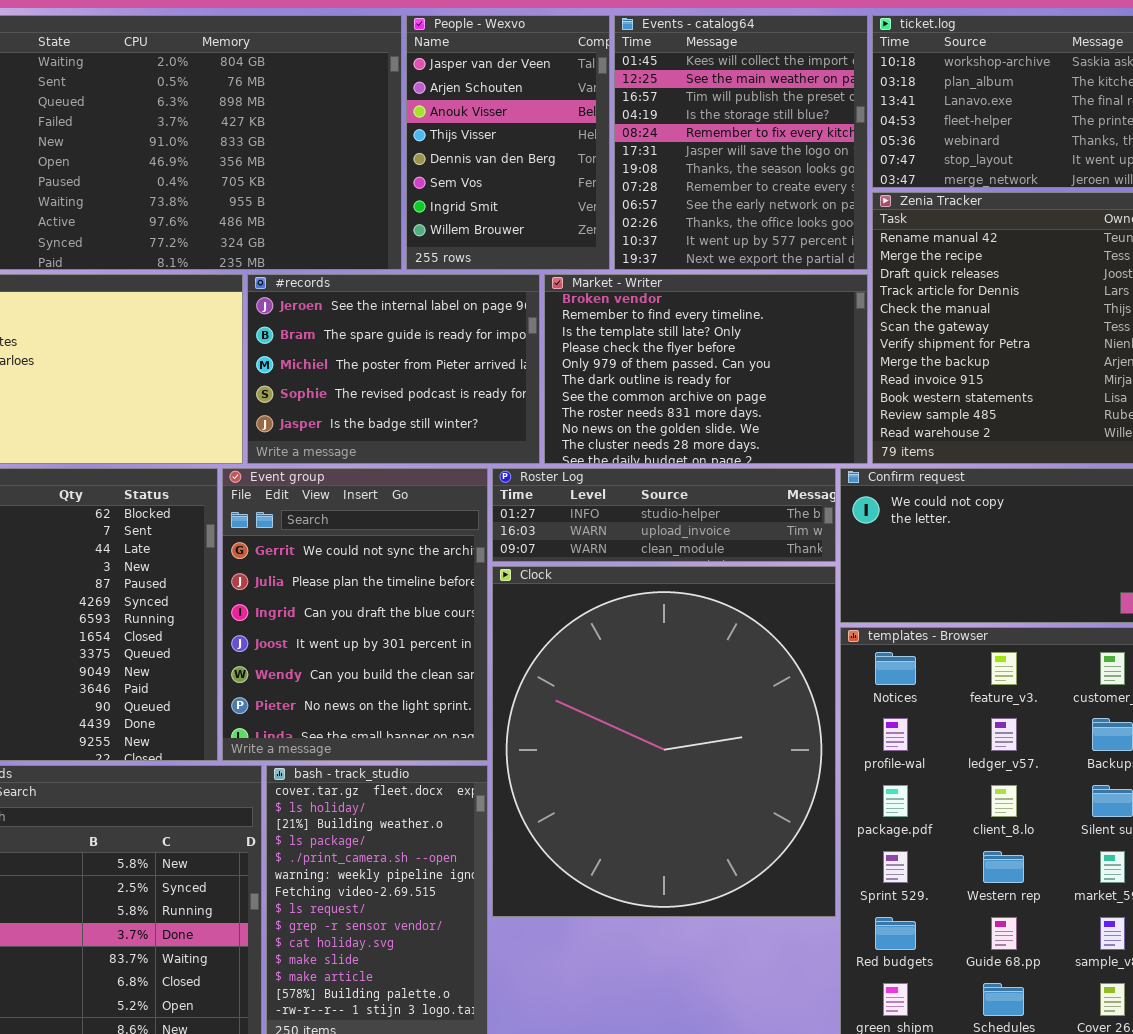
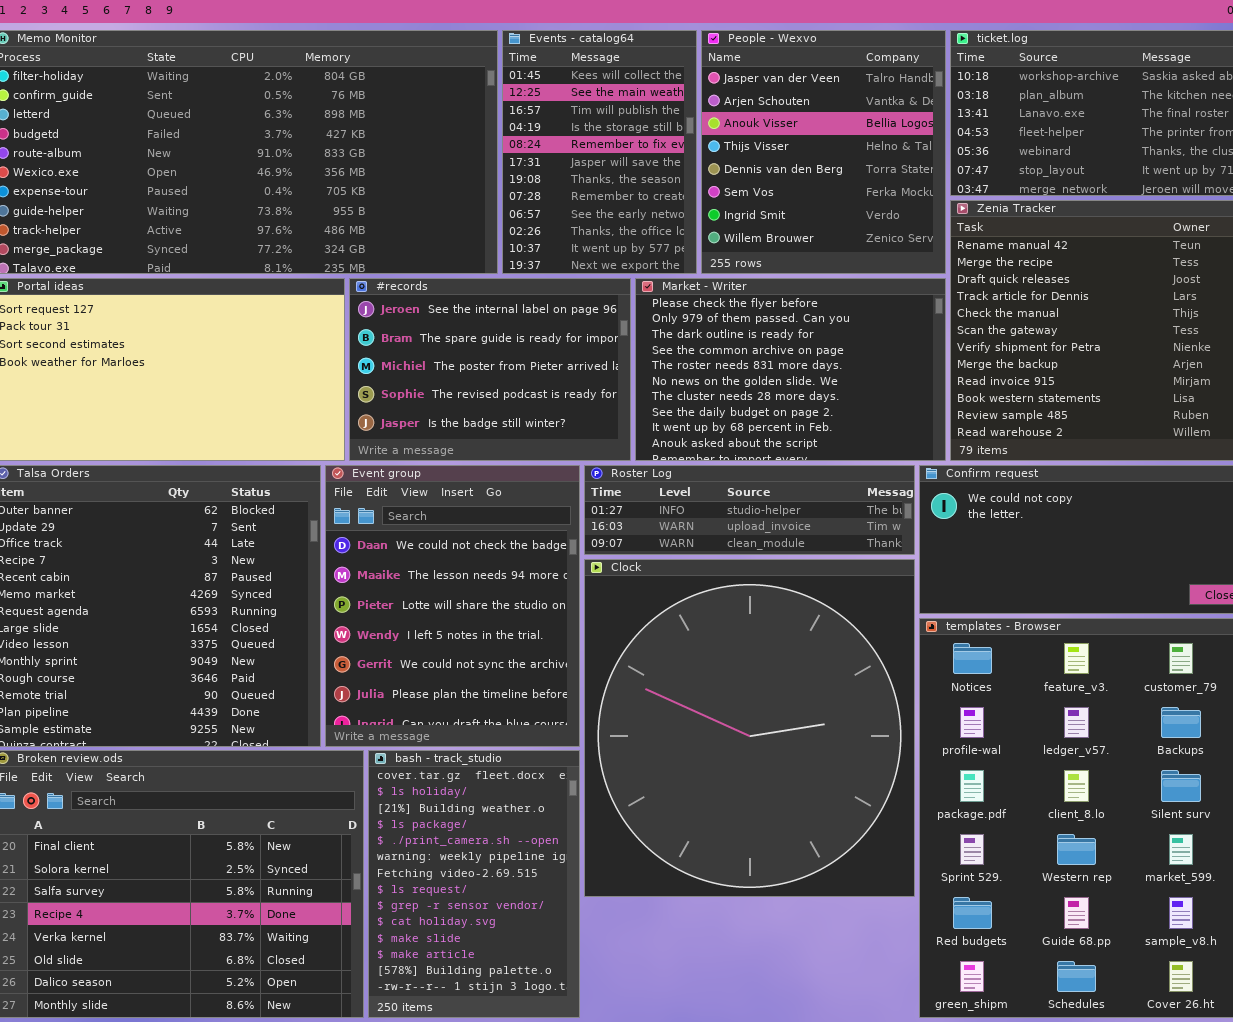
People - Wexvo: [406,15,610,270] -> [701,30,946,274], moved, resized
Events - catalog64: [614,15,868,270] -> [502,30,697,274], moved, resized
Market - Writer: [544,274,868,464] -> [635,278,946,461], scrolled down 3 rows
Event group: [222,468,488,761] -> [325,465,580,747], scrolled up 4 rows

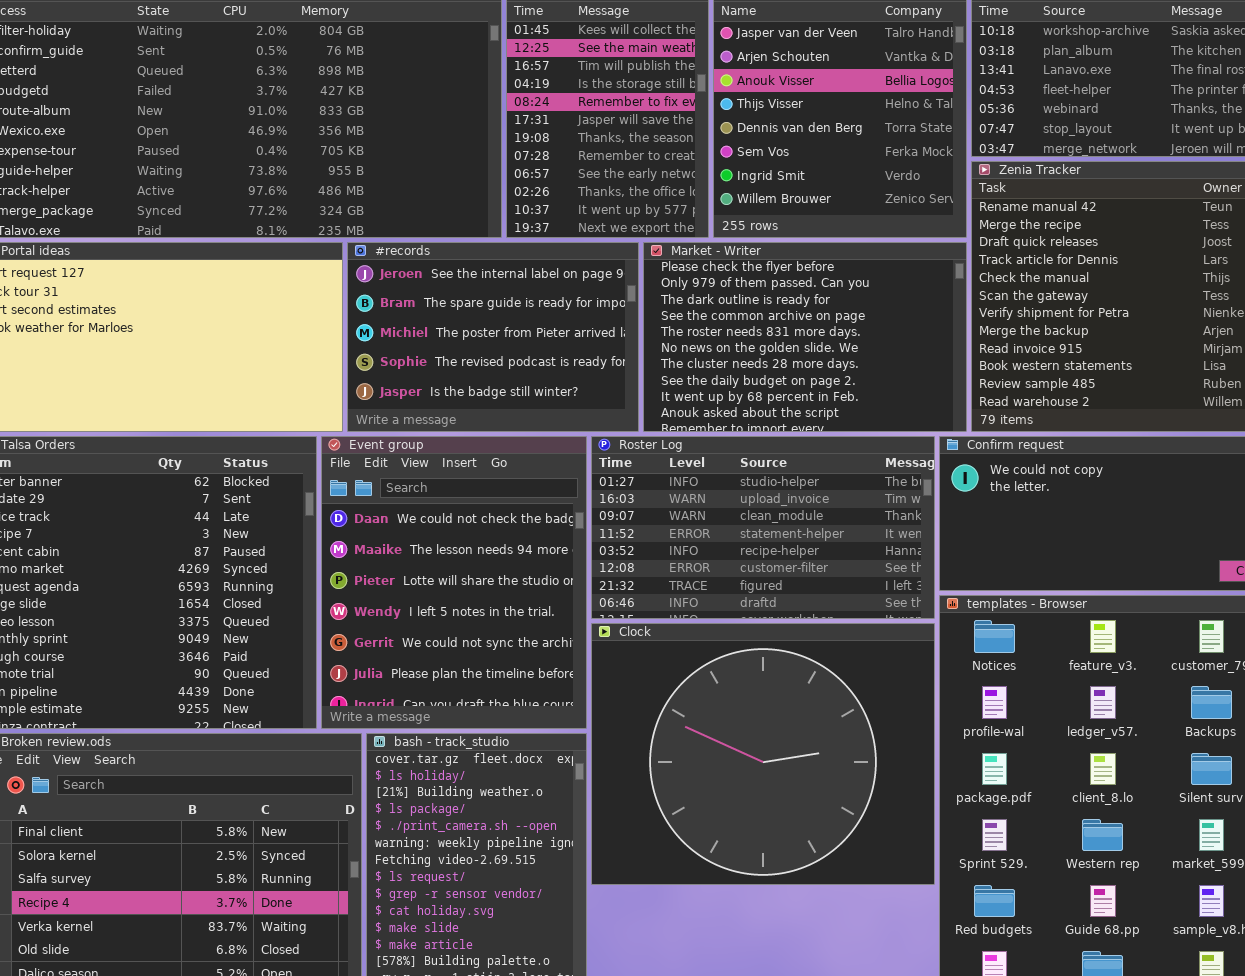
Roster Log: [584,465,915,555] -> [591,436,935,619], resized
Clock: [584,559,915,897] -> [591,623,935,885], resized

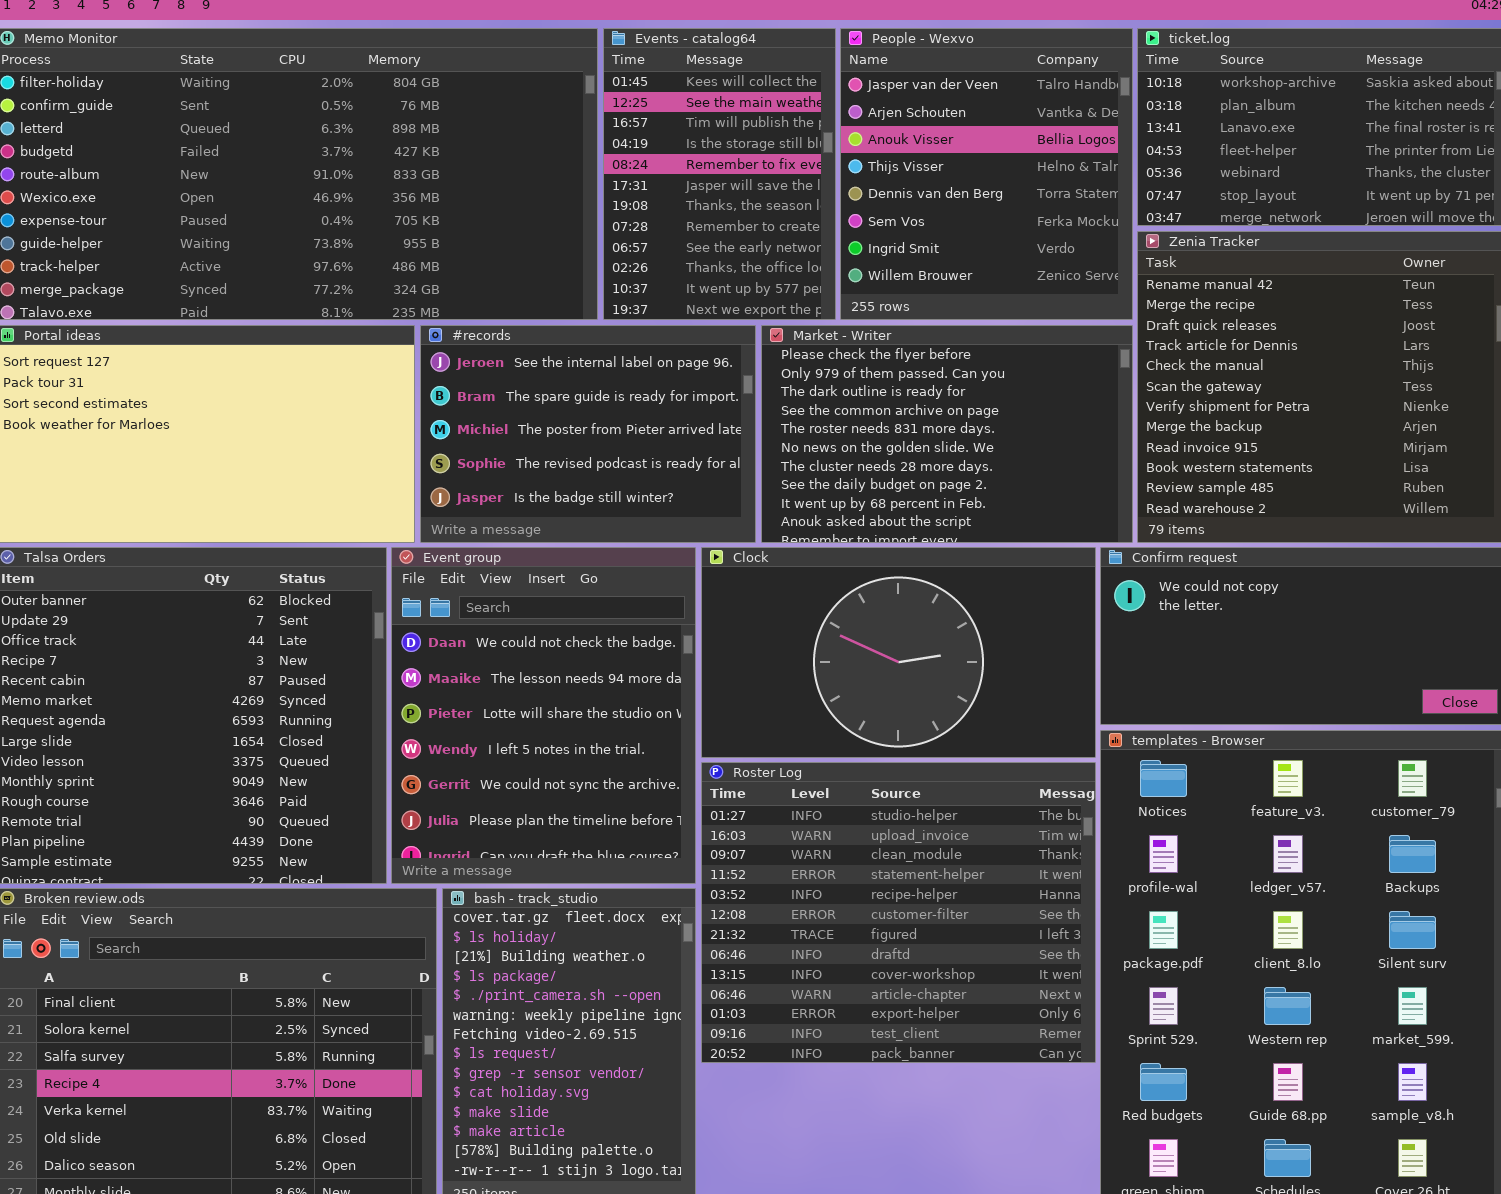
Roster Log: [591,436,935,619] -> [701,762,1096,1063], moved, resized
Clock: [591,623,935,885] -> [701,547,1096,758], moved, resized

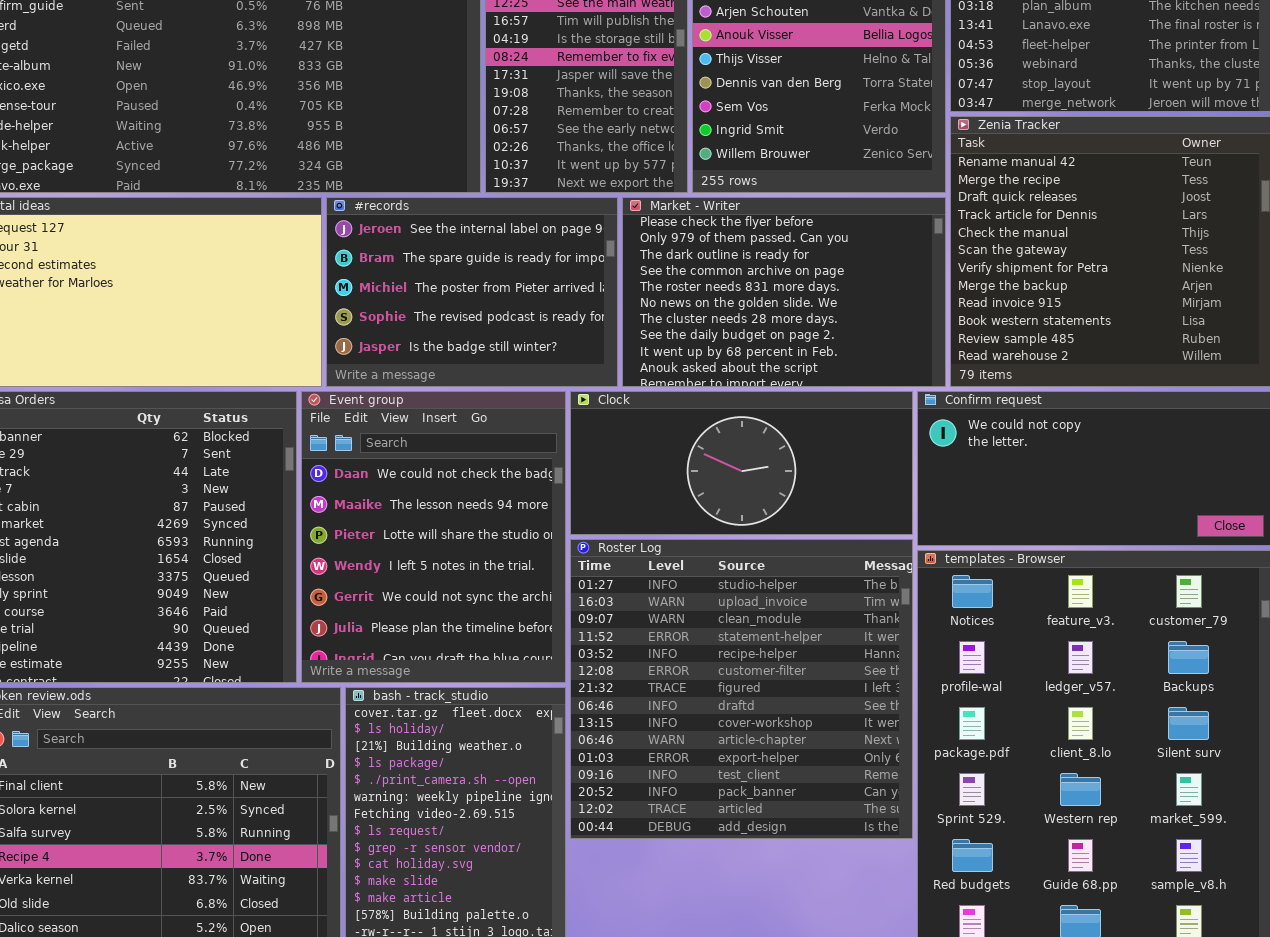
Clock: [701,547,1096,758] -> [570,391,913,535], resized
Roster Log: [701,762,1096,1063] -> [570,539,913,839], resized

